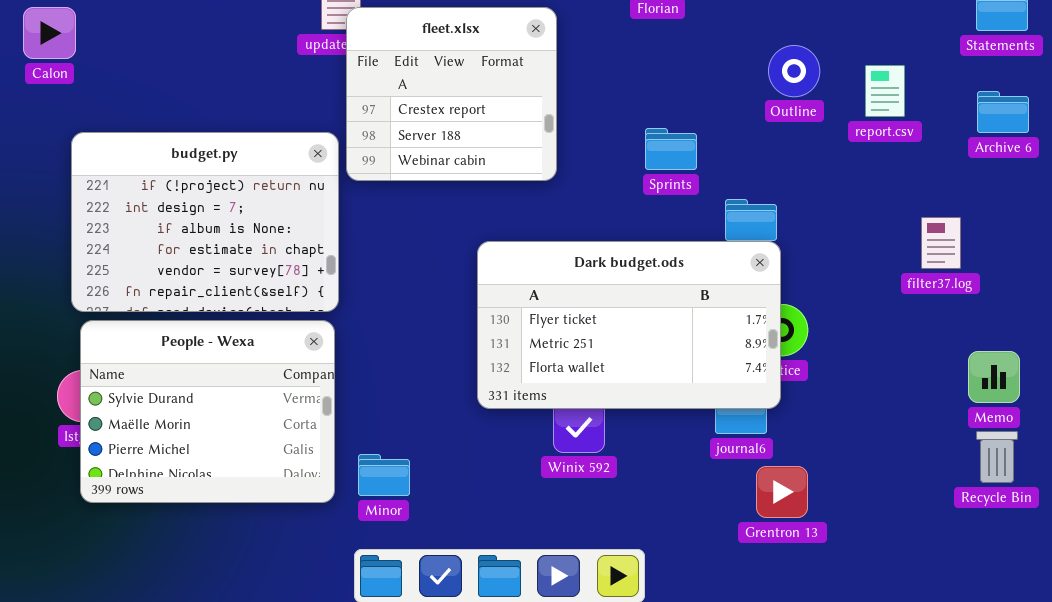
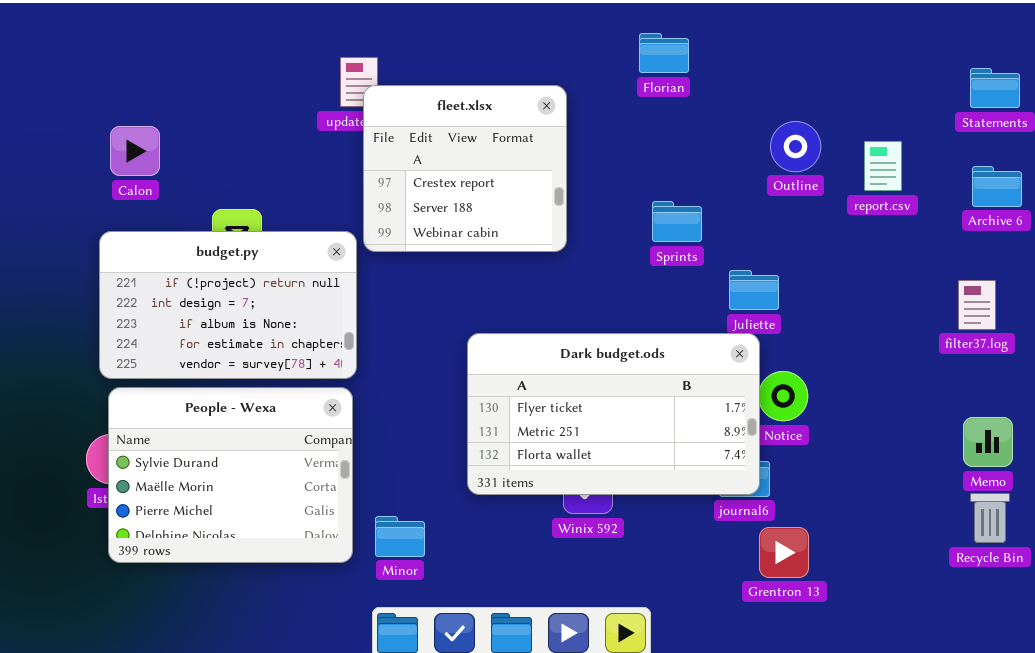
Calon: [23,7,76,59] -> [110,126,160,176], moved
budget.py: [71,132,339,312] -> [99,231,357,379], resized
filter37.log: [921,217,961,269] -> [958,280,996,330], moved
Dark budget.ods: [477,241,781,409] -> [467,333,760,495], moved

